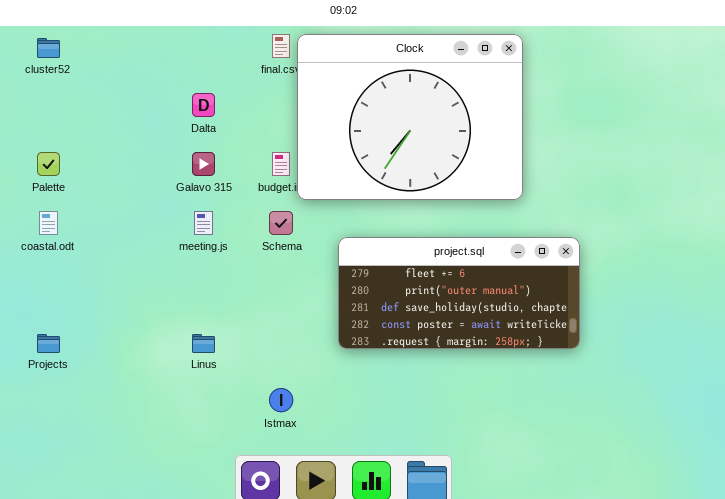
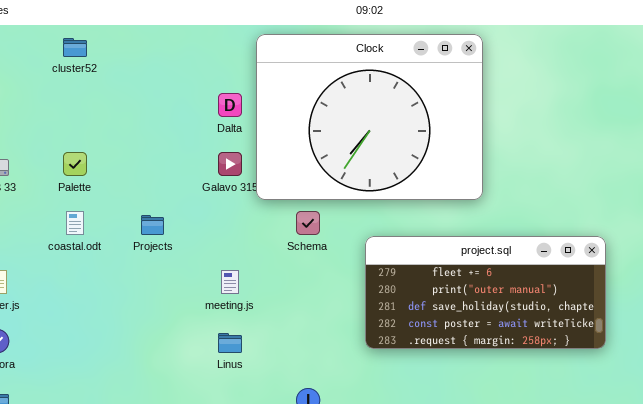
Clock: [297,34,523,200] -> [256,34,483,200], moved
meeting.js: [194,211,213,235] -> [221,270,239,294], moved
Projects: [37,334,60,353] -> [141,215,164,235], moved

